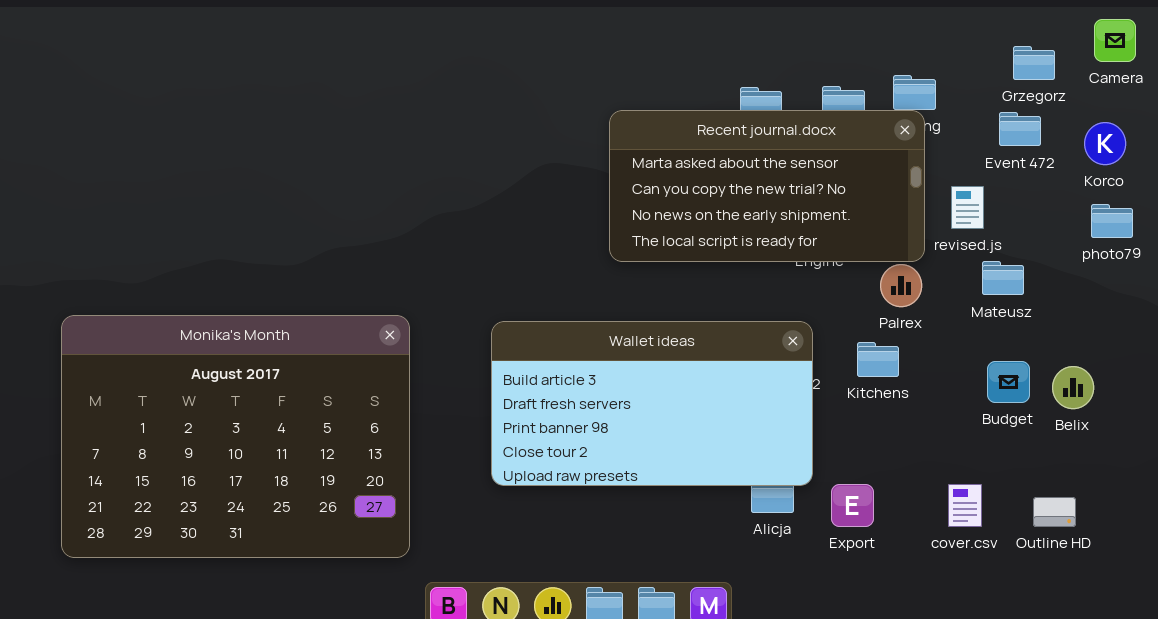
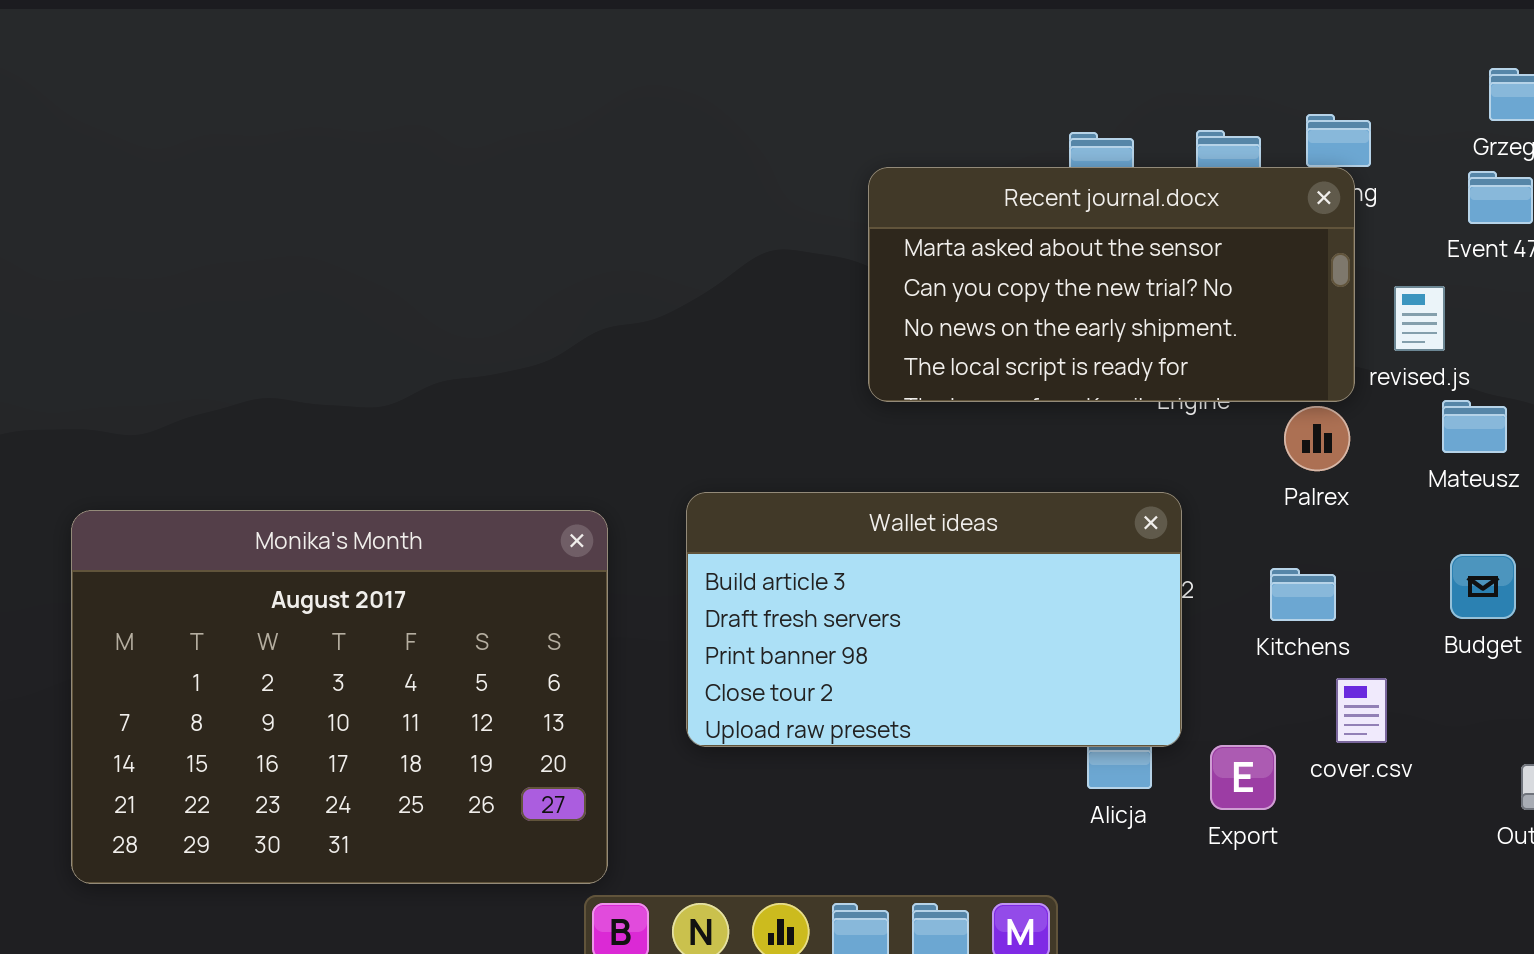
Monika's Month: [61,315,410,558] -> [71,510,608,884], moved
Kitchens: [857,342,899,377] -> [1270,568,1336,621], moved
cover.csv: [948,484,982,527] -> [1336,678,1387,743], moved

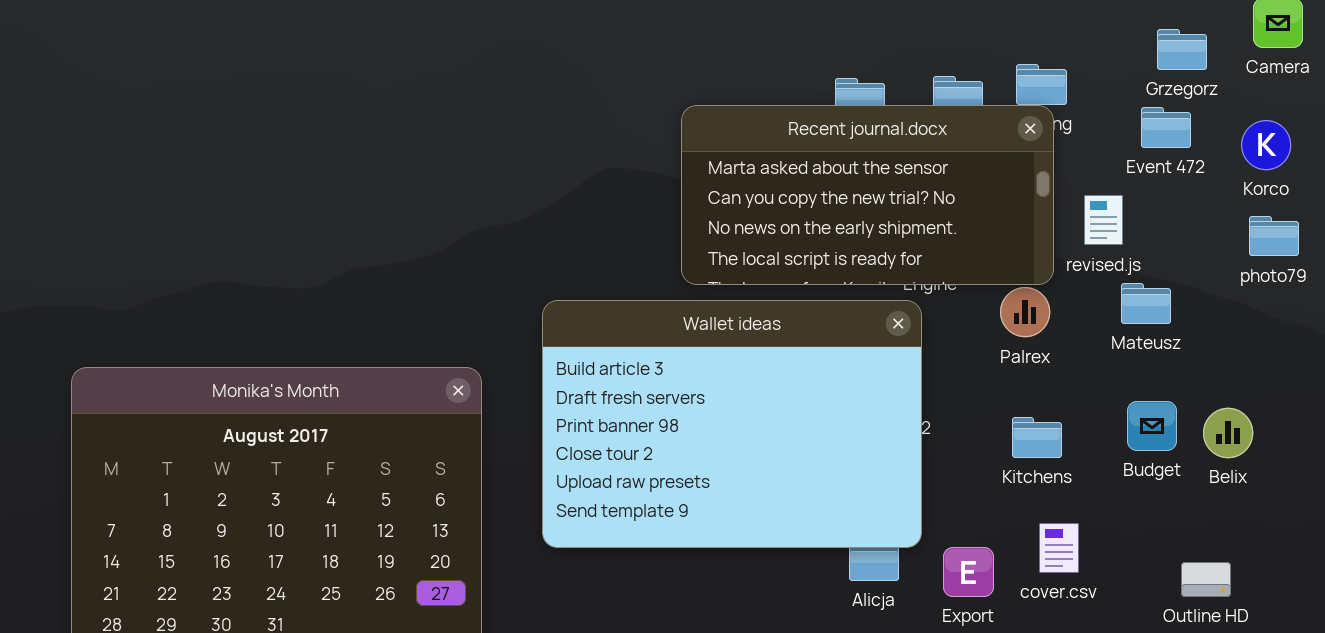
Wallet ideas: [686,492,1182,747] -> [542,300,922,548], resized
Kitchens: [1270,568,1336,621] -> [1012,417,1062,458], moved
cover.csv: [1336,678,1387,743] -> [1039,523,1079,573], moved

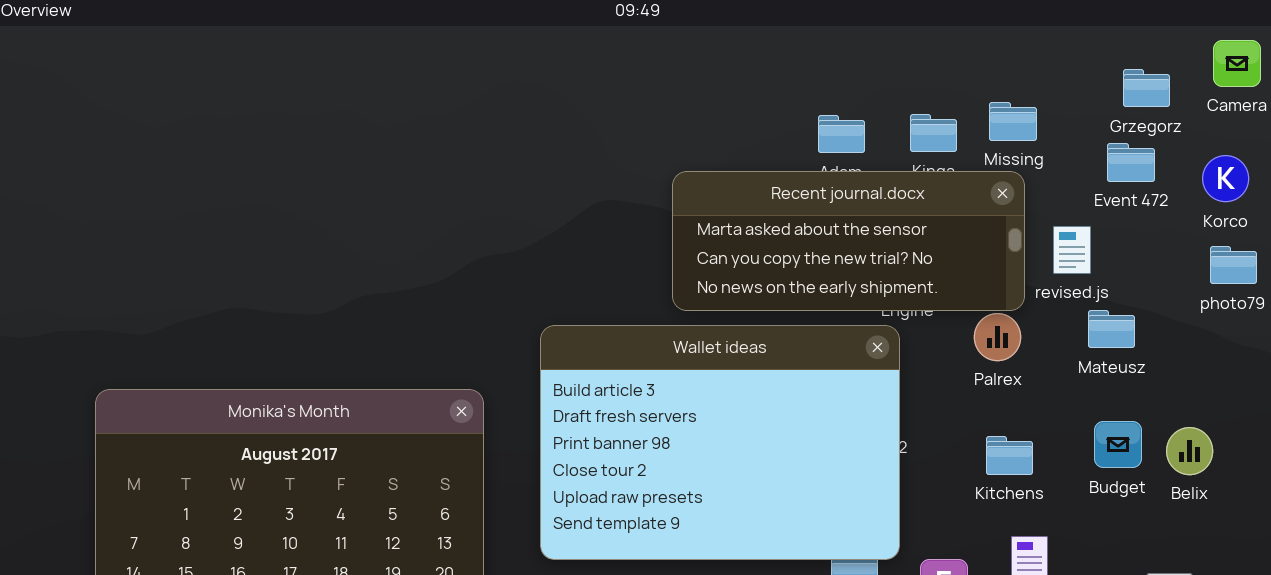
Recent journal.docx: [681,105,1054,285] -> [672,171,1025,311], resized

